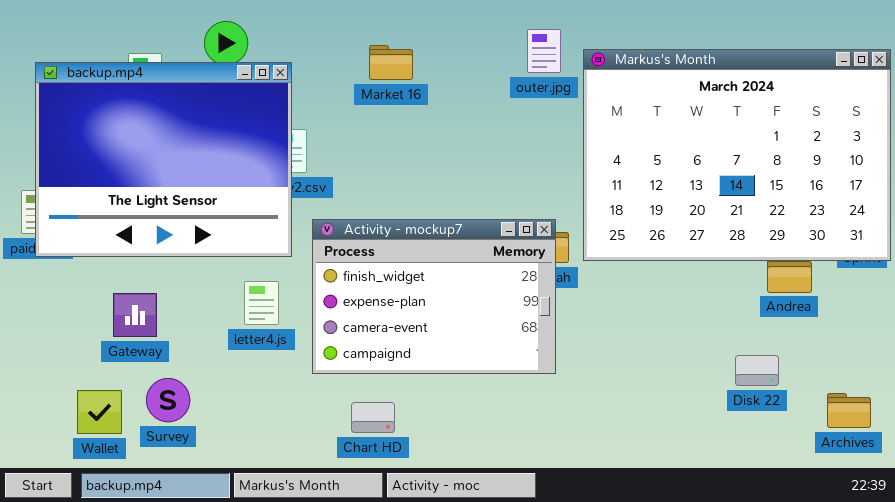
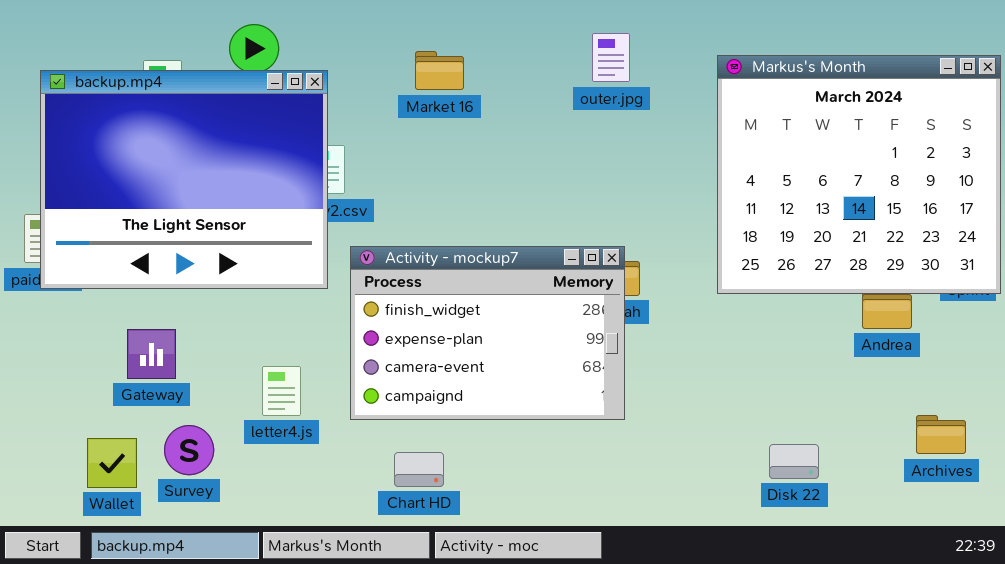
Markus's Month: [583,49,891,261] -> [717,55,1001,294], resized
letter4.js: [244,281,279,325] -> [262,366,301,416], moved
Disk 22: [735,355,779,386] -> [769,444,819,479], moved
Archives: [827,393,871,428] -> [916,415,966,454], moved

